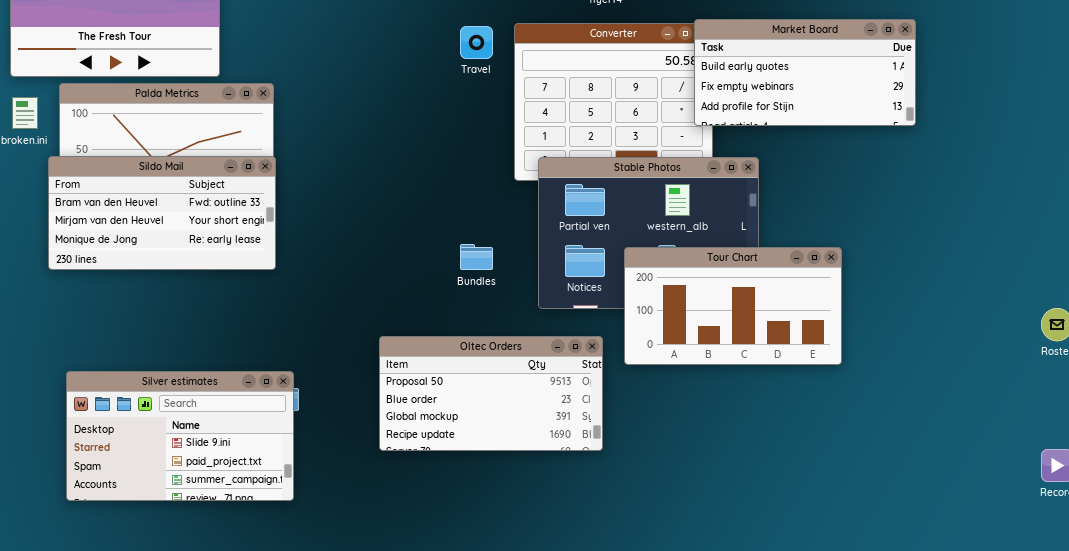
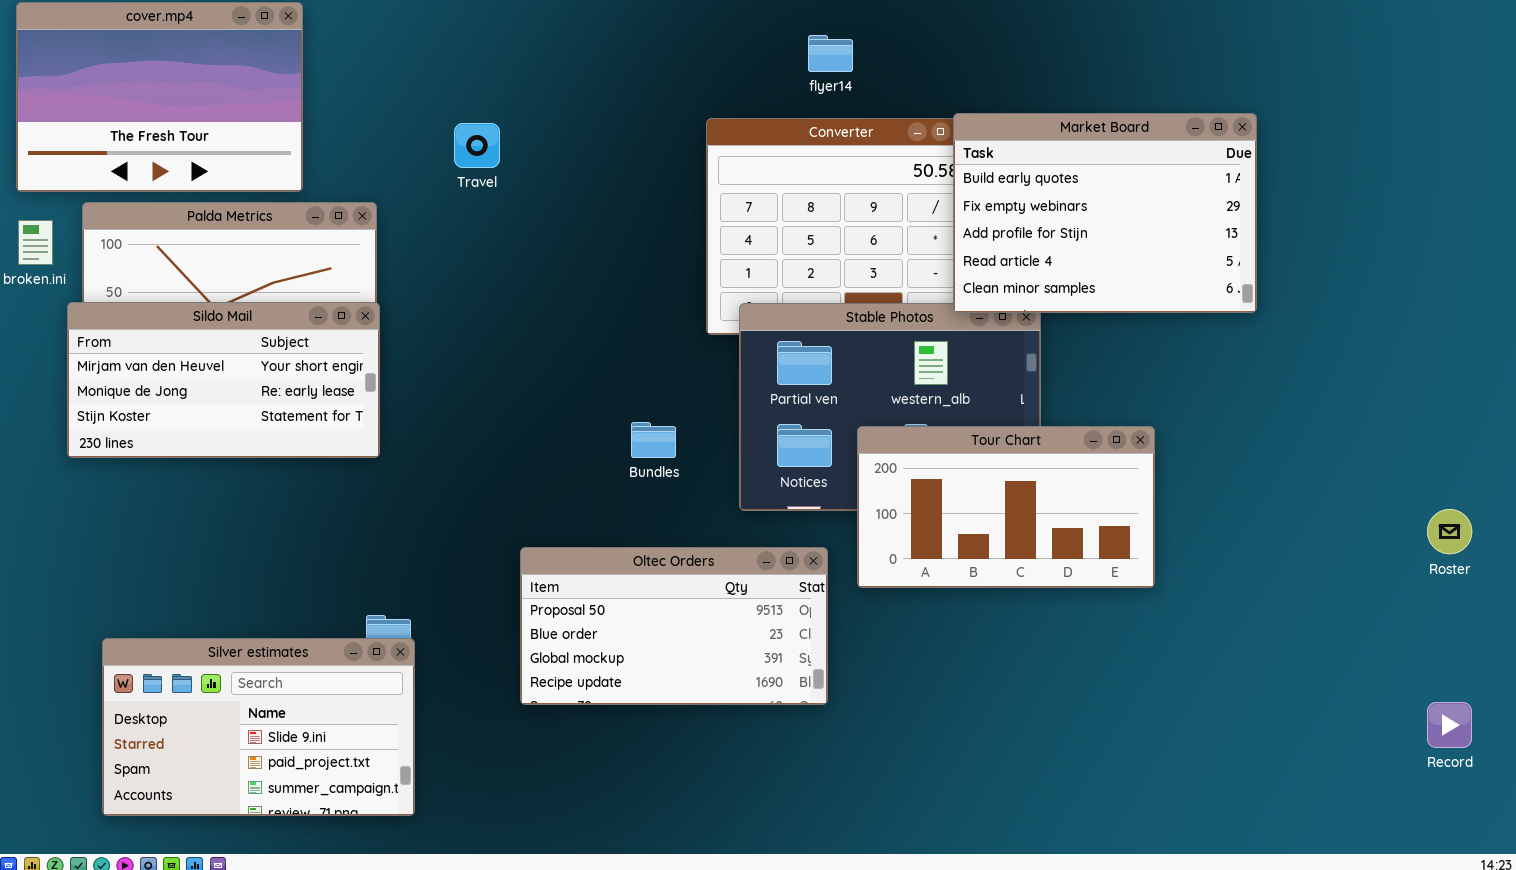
Market Board: [694,19,916,126] -> [953,113,1257,313], resized
Travel: [460,26,493,59] -> [454,123,500,168], moved
Sildo Mail: [48,156,276,270] -> [67,302,380,458], scrolled down 1 row
Silver estimates: [66,371,294,501] -> [102,638,415,816], moved

